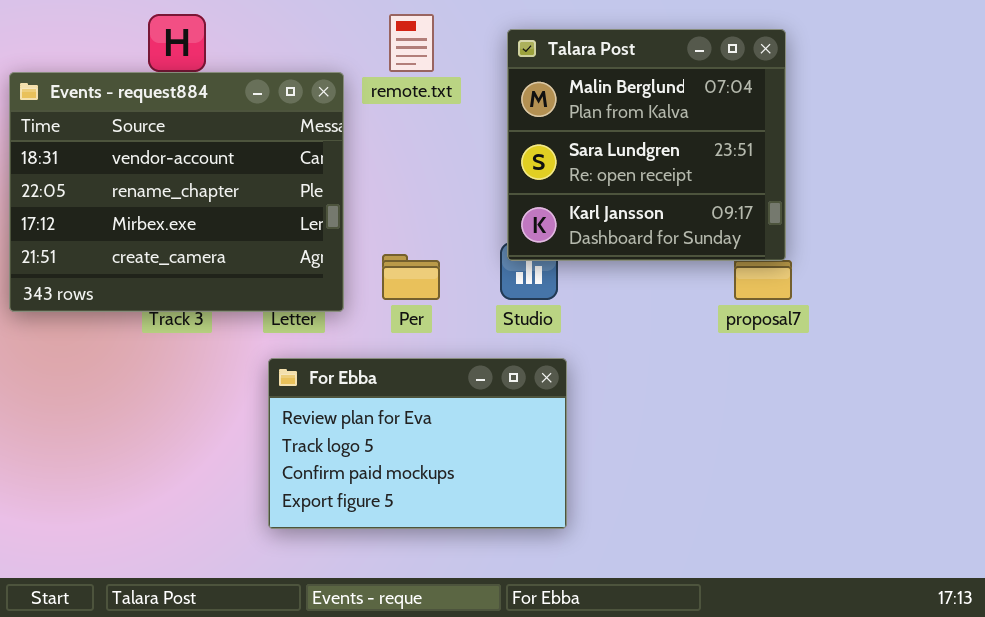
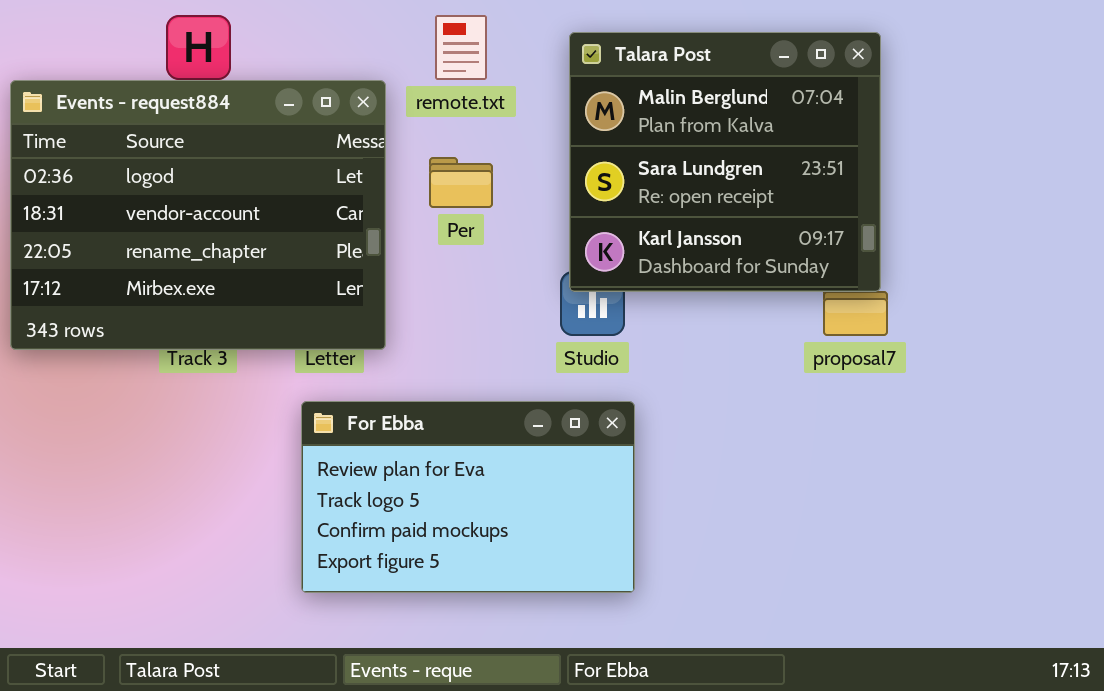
Events - request884: [9,72,344,312] -> [10,80,386,350], scrolled up 1 row
Per: [382,254,440,300] -> [429,157,493,208], moved

